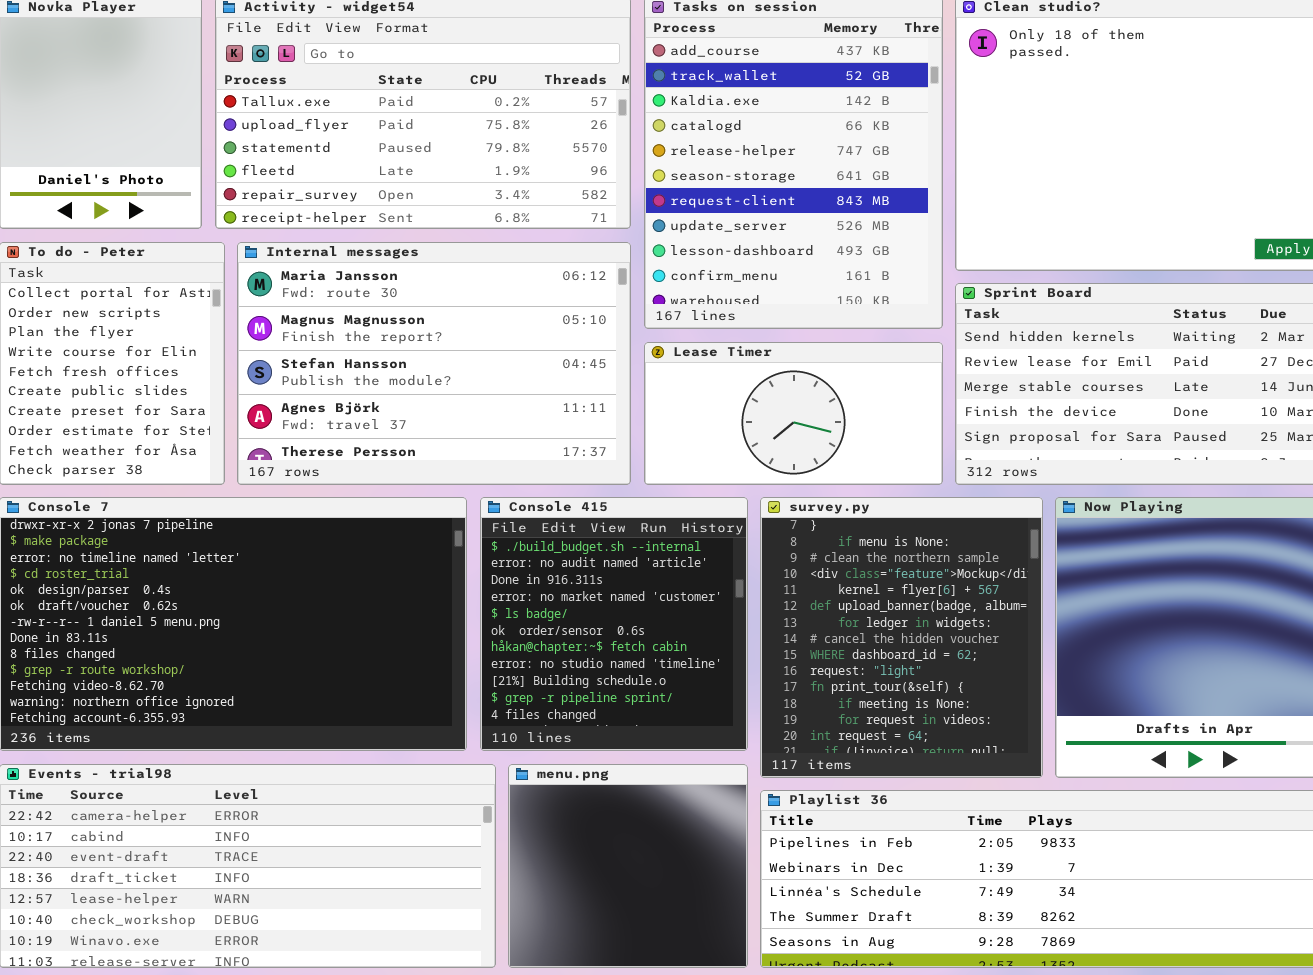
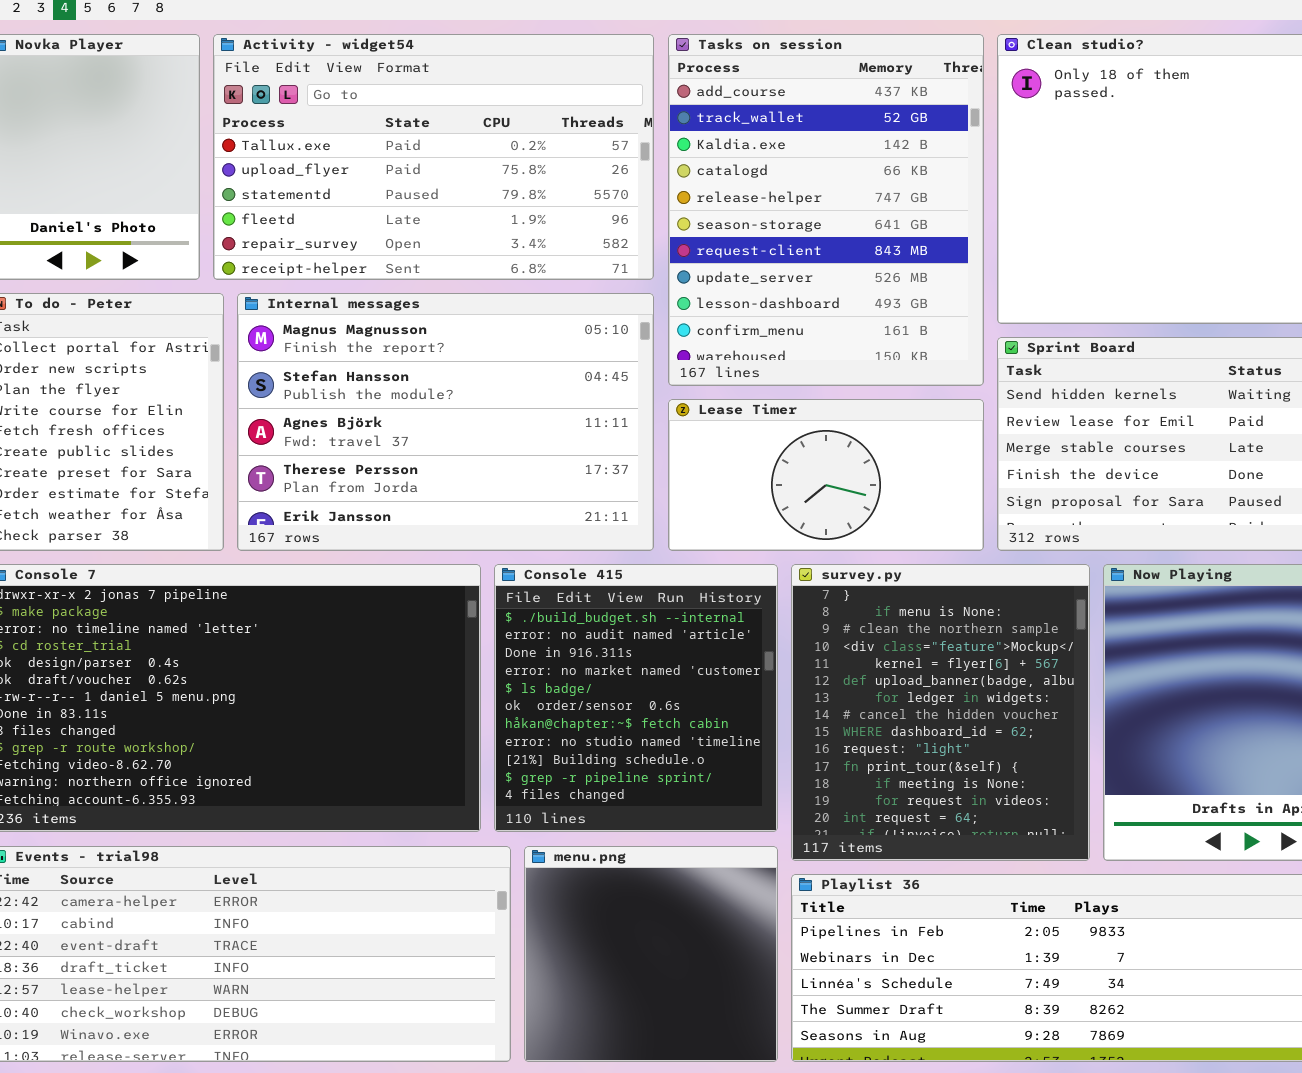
Internal messages: [237,242,631,485] -> [237,293,654,551], scrolled down 1 row

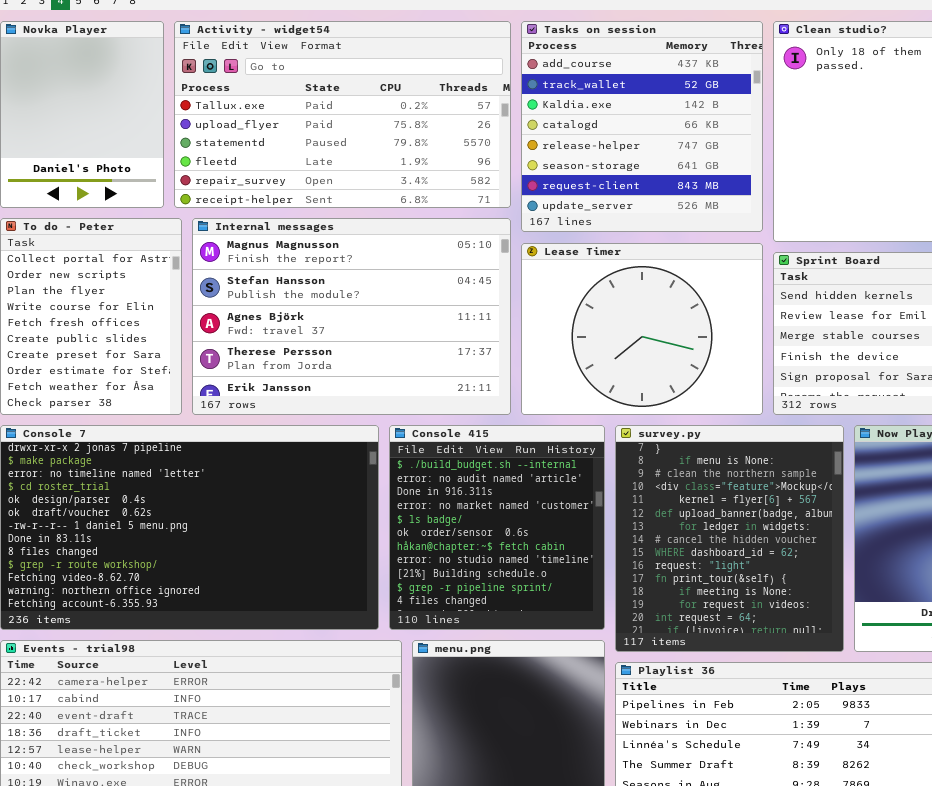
Tasks on session: [668,34,984,386] -> [521,21,763,232], resized
Lease Timer: [668,399,984,551] -> [521,243,763,415], resized

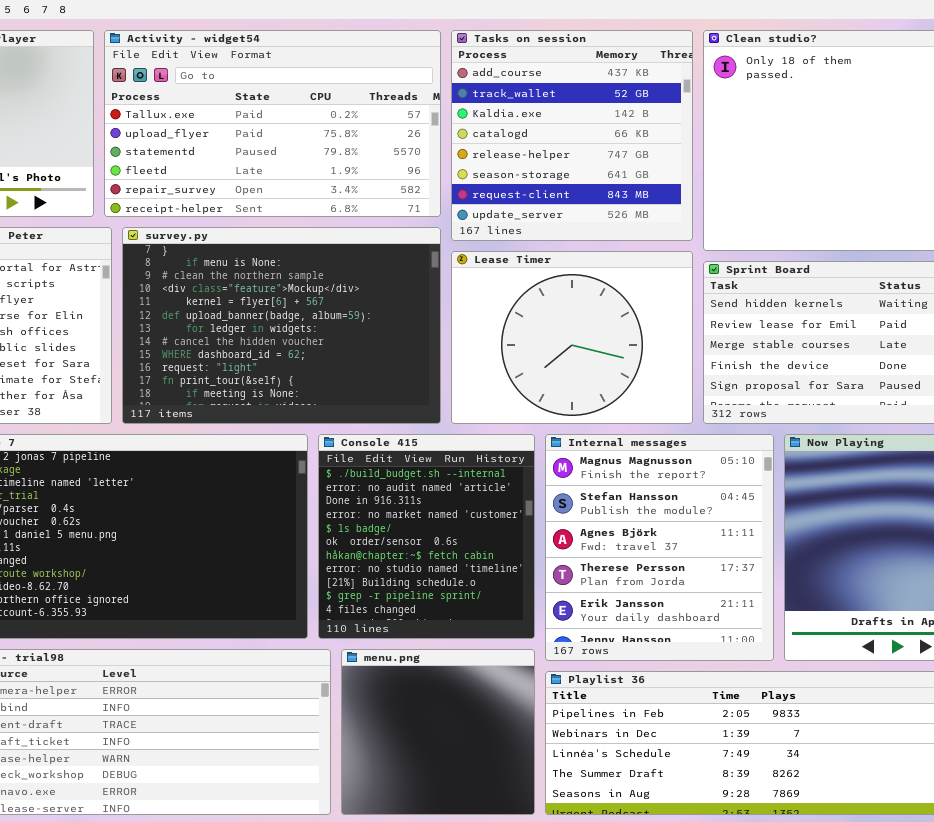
Internal messages: [192,218,511,415] -> [545,434,774,661], moved, resized
survey.py: [615,425,844,652] -> [122,227,441,424], moved, resized

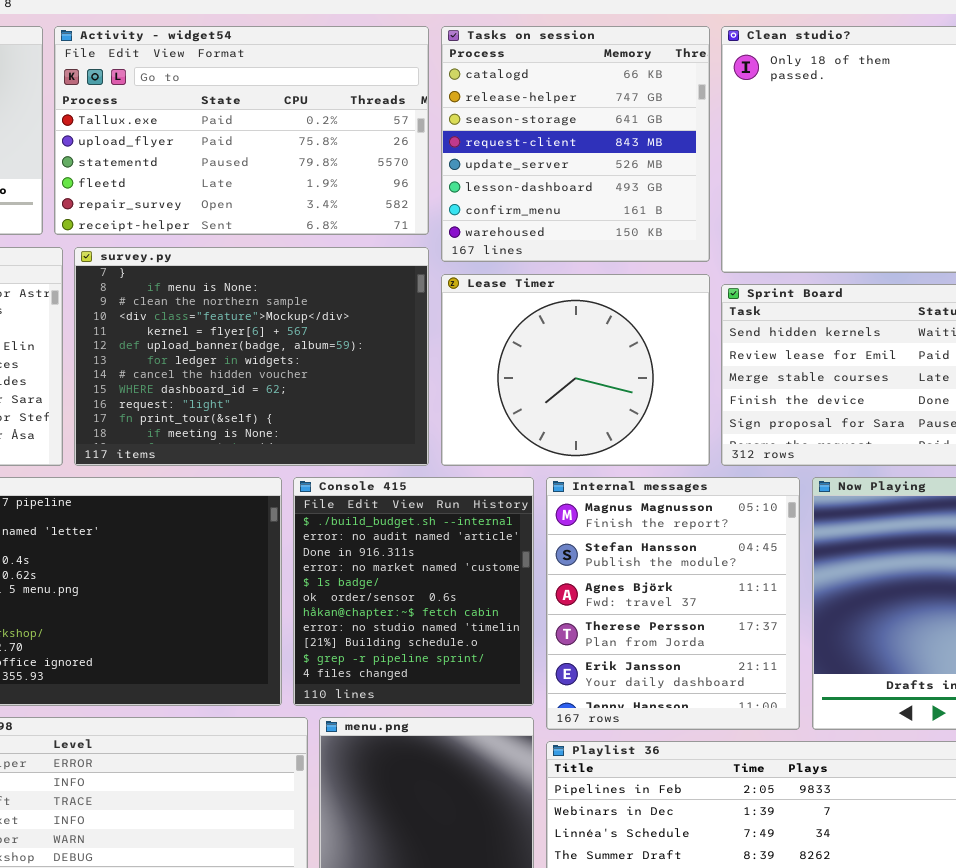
Tasks on session: [451,30,693,241] -> [441,26,710,262], scrolled down 3 rows

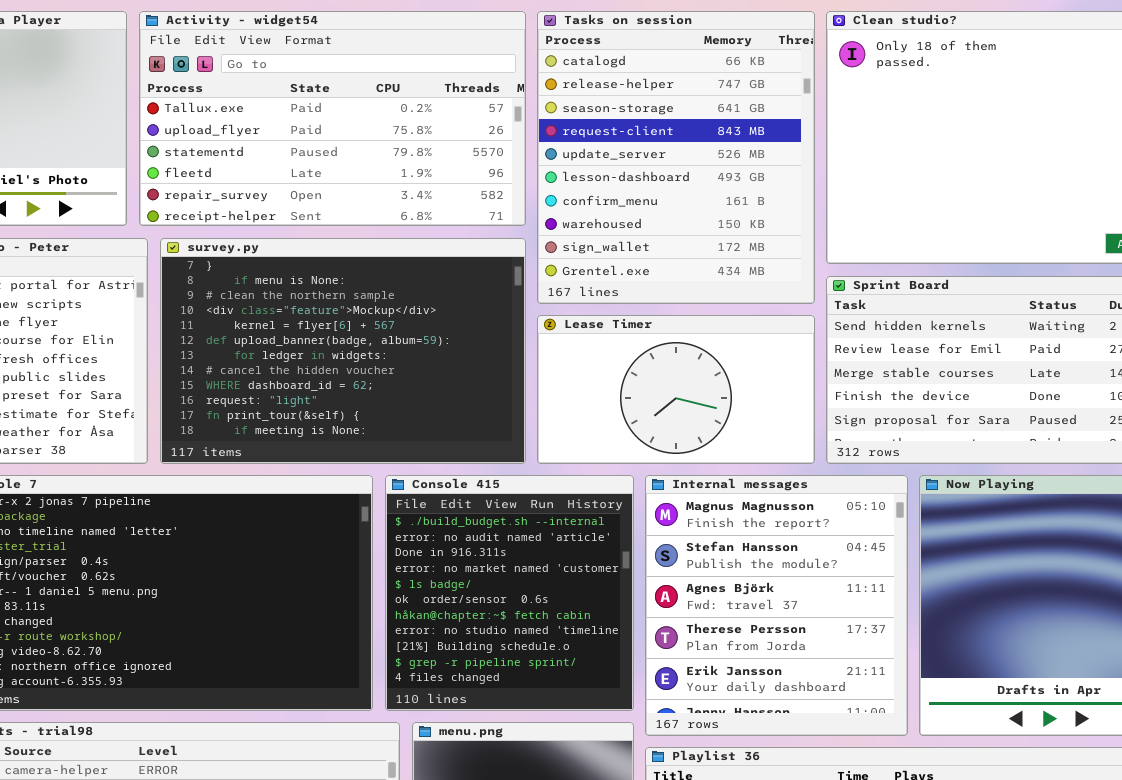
Tasks on session: [441,26,710,262] -> [537,11,815,304], resized
Lease Timer: [441,274,710,466] -> [537,315,815,464], resized

